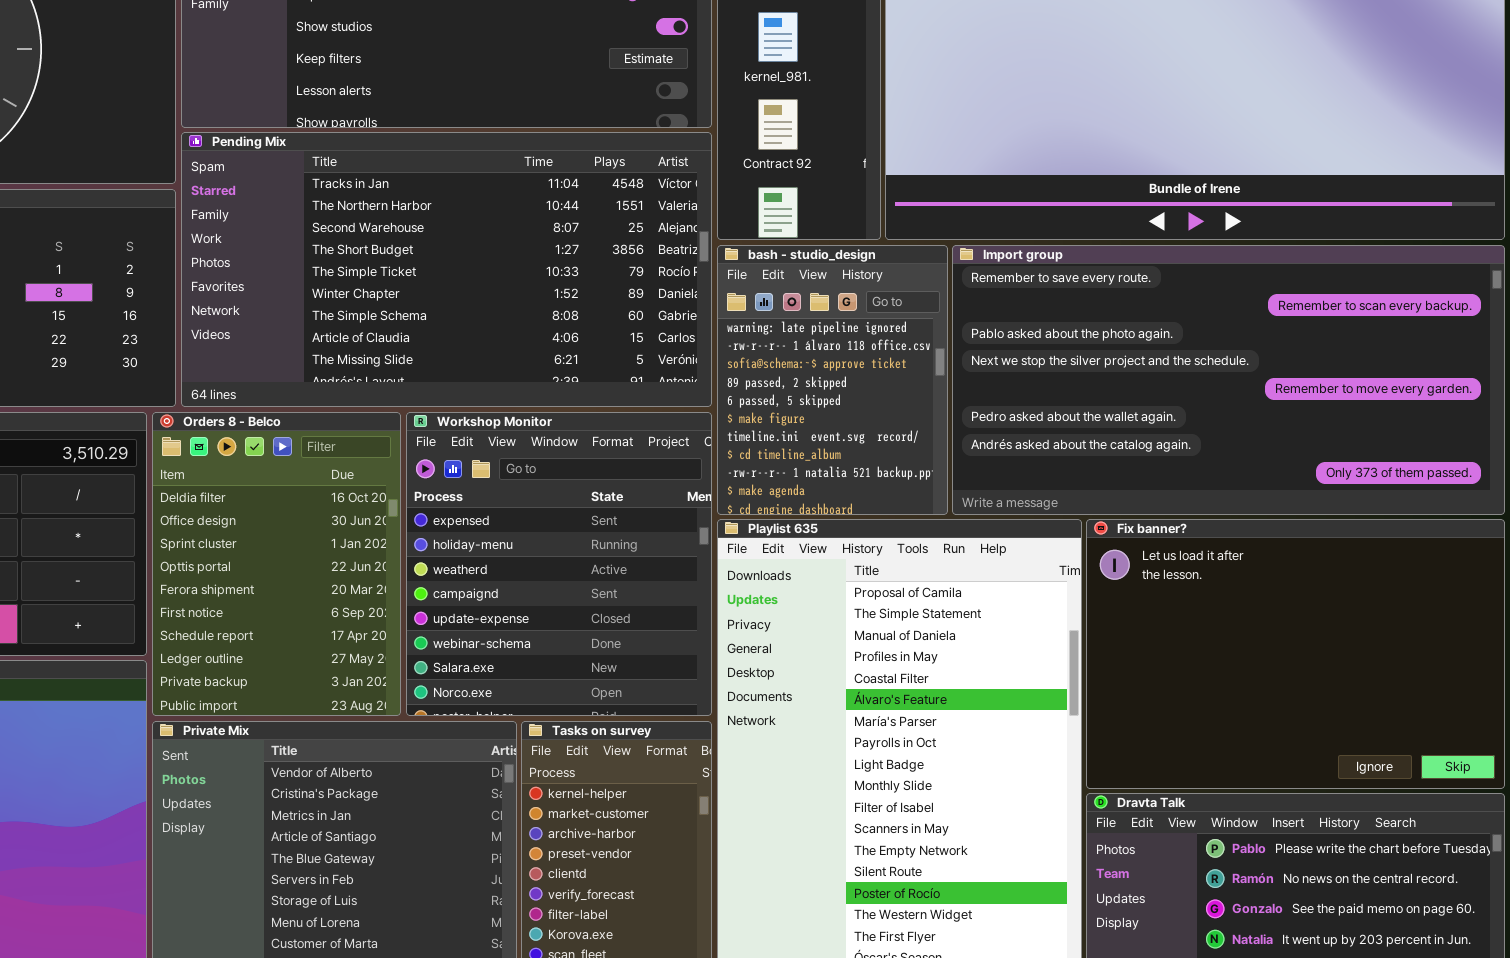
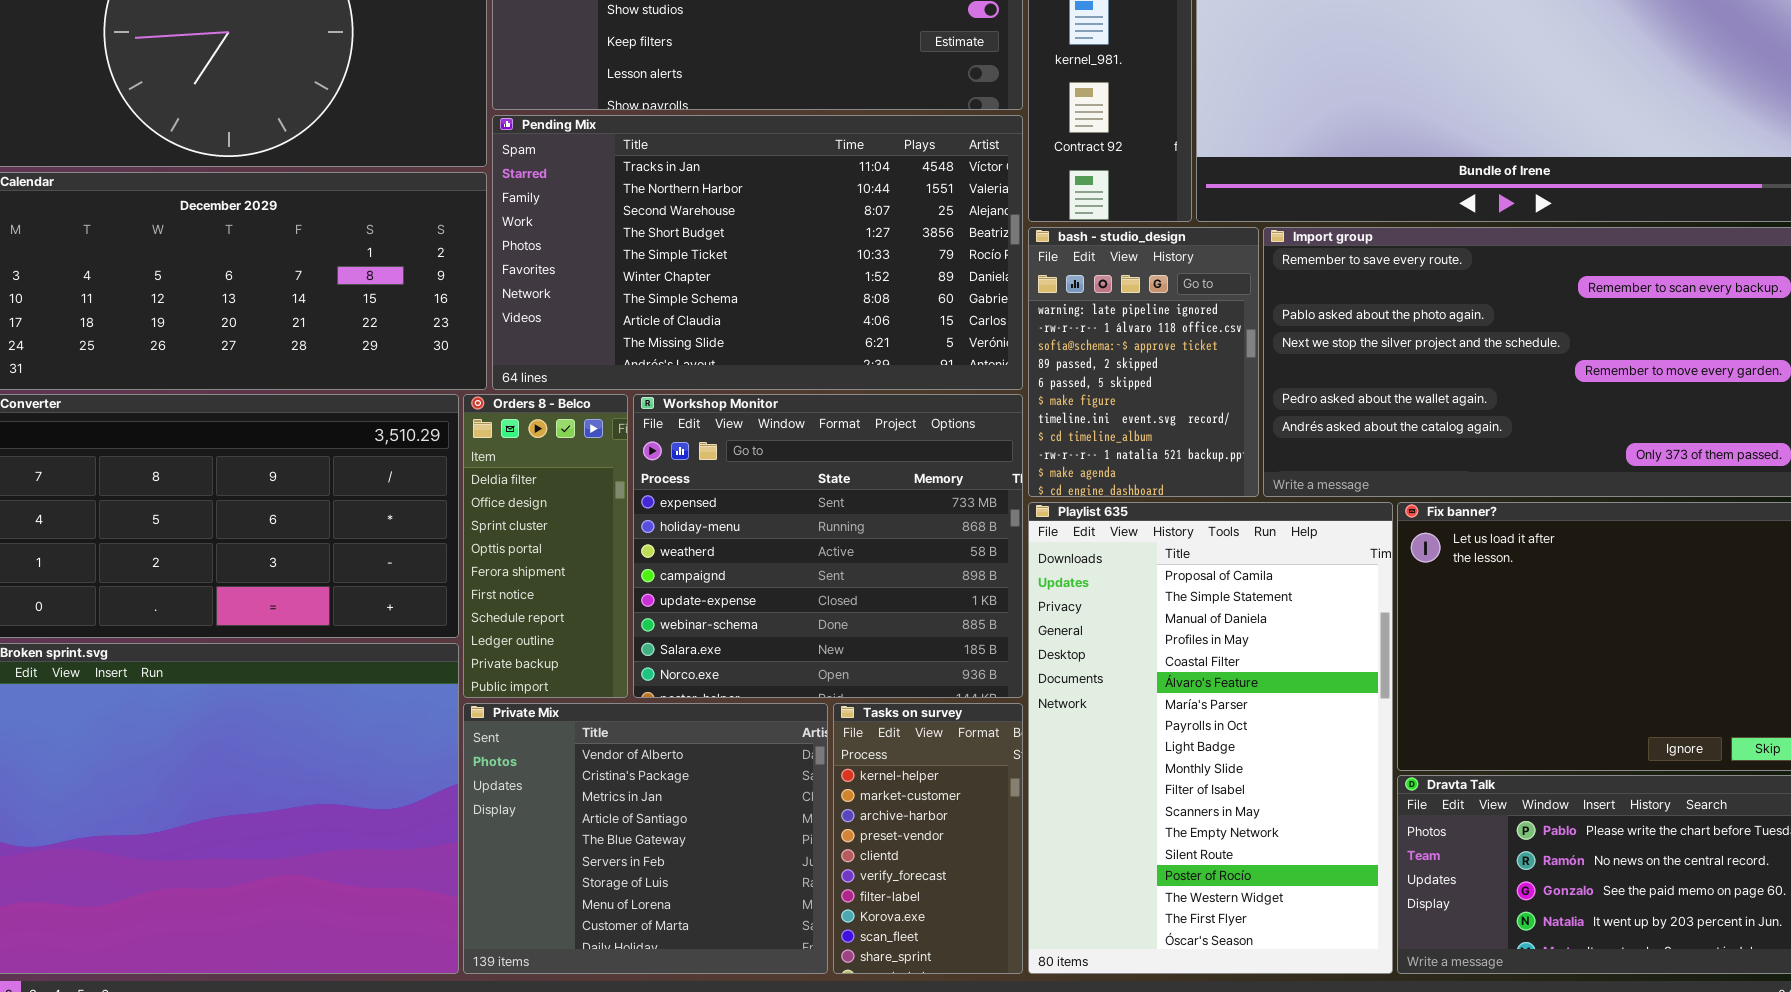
Orders 8 - Belco: [152,412,401,716] -> [463,394,628,698], resized
Workshop Monitor: [406,412,712,716] -> [633,394,1023,698], resized

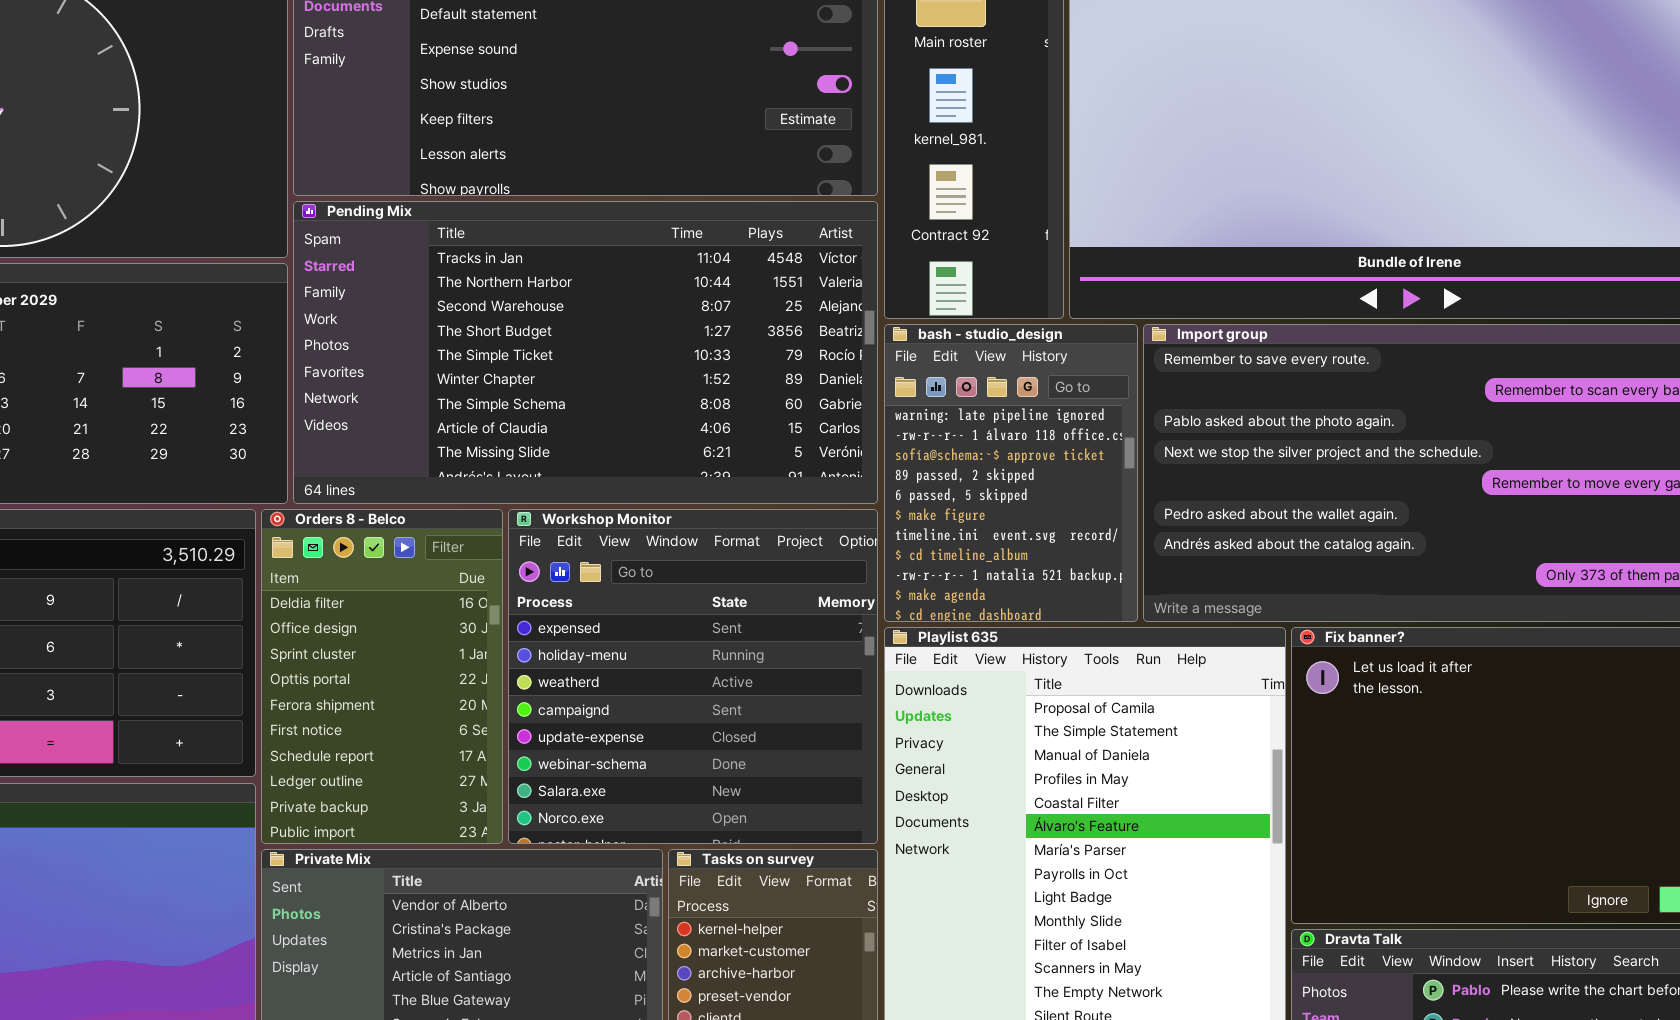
Orders 8 - Belco: [463,394,628,698] -> [261,509,503,844], resized
Workshop Monitor: [633,394,1023,698] -> [508,509,878,844], resized

